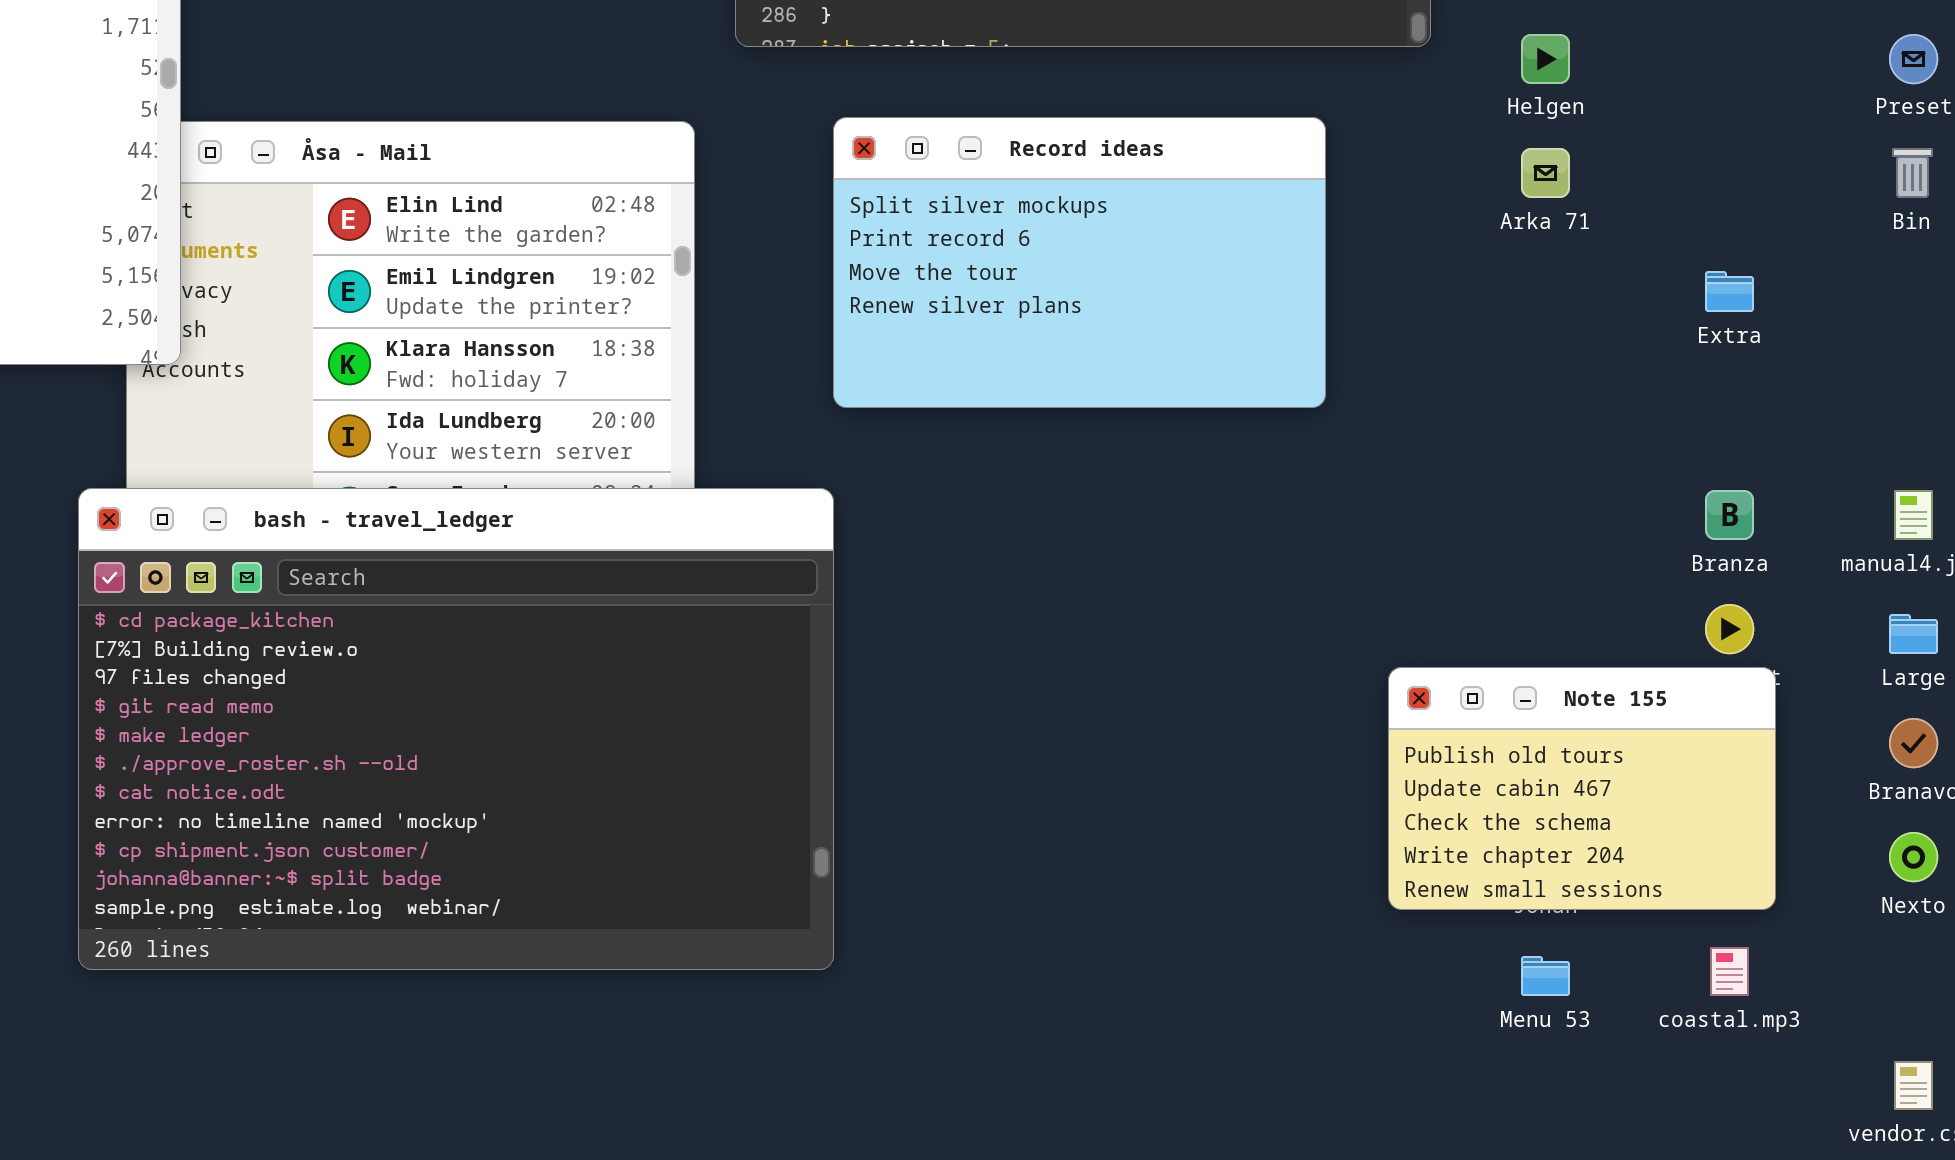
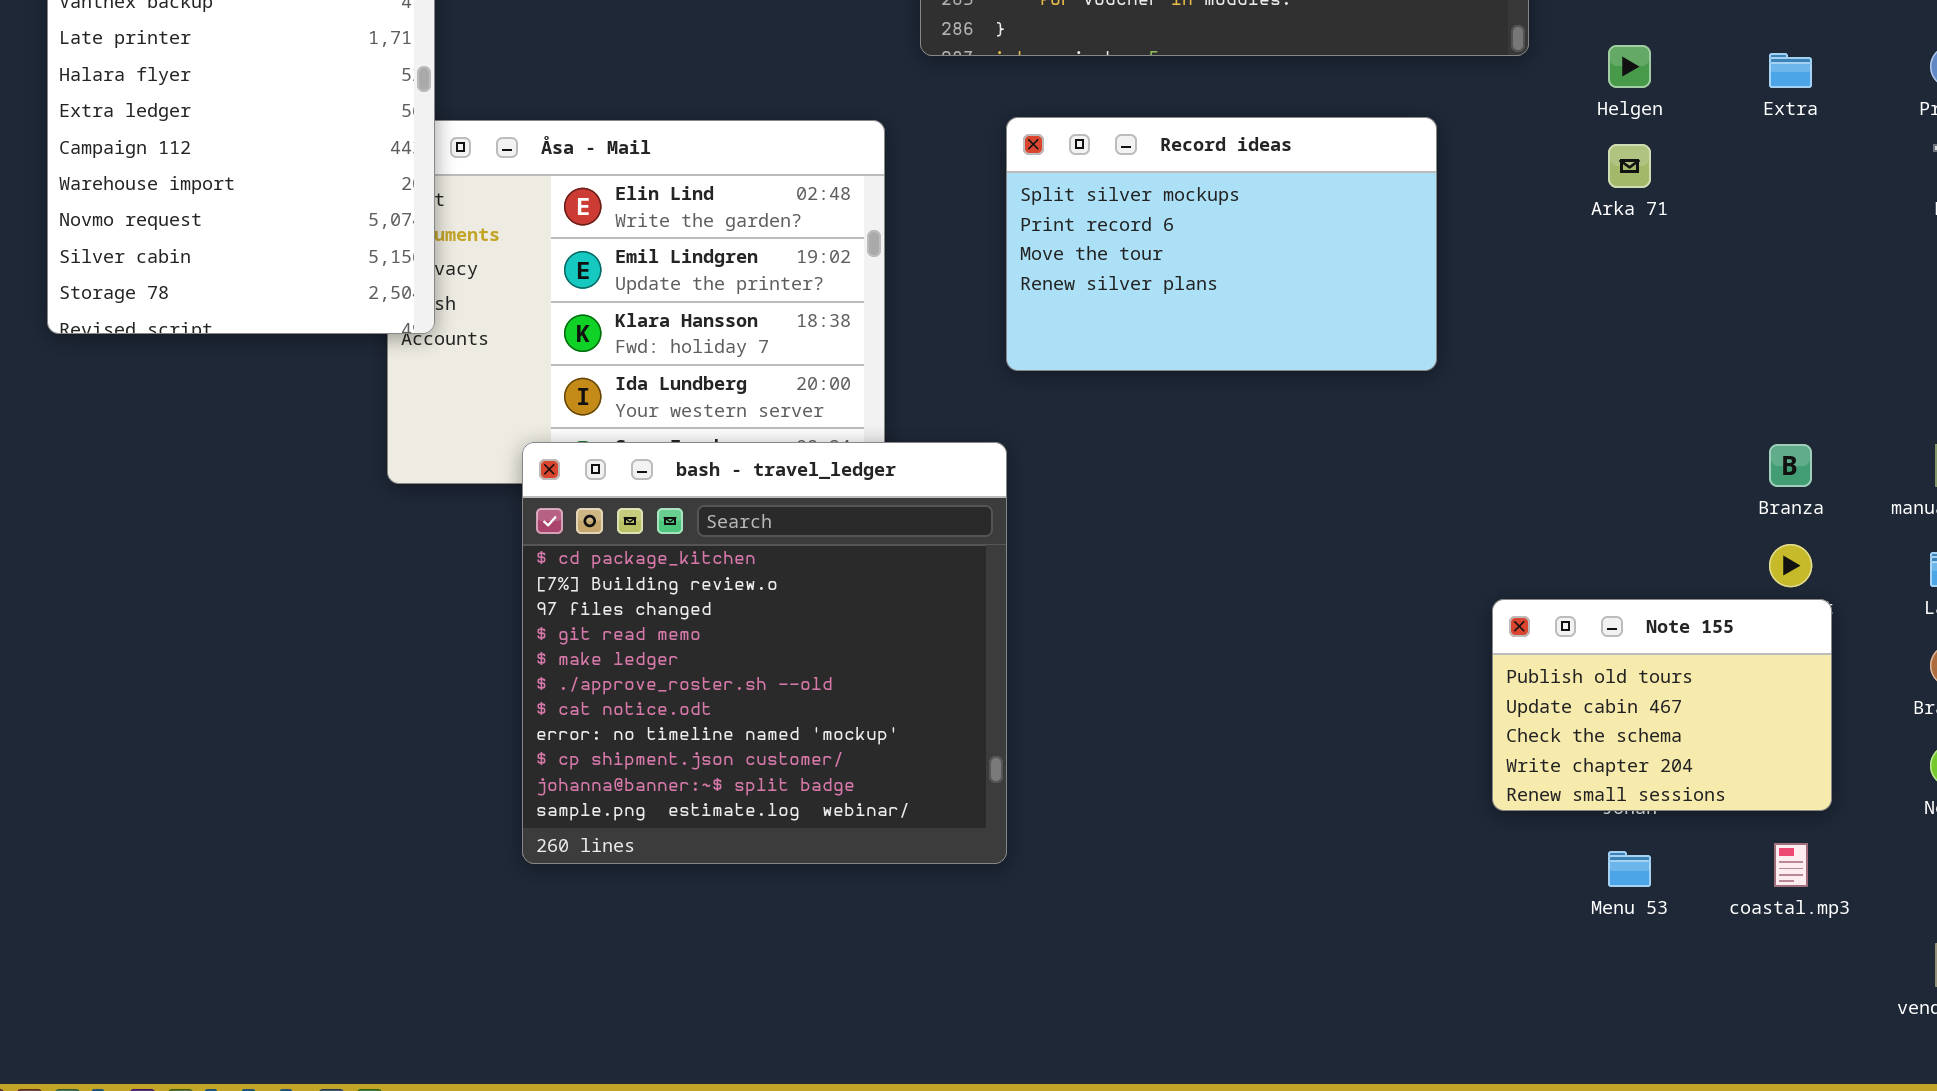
Extra: [1705,271,1754,312] -> [1769,53,1812,88], moved
bash - travel_ledger: [78,488,834,970] -> [522,442,1007,864], resized

